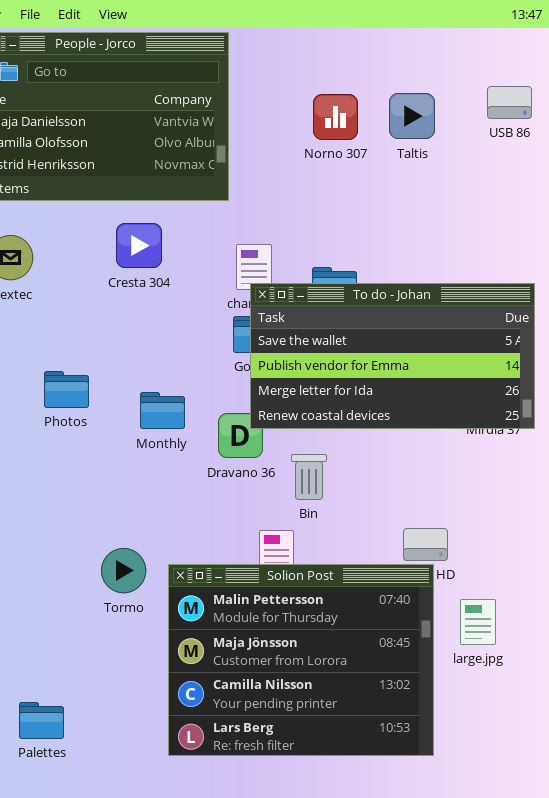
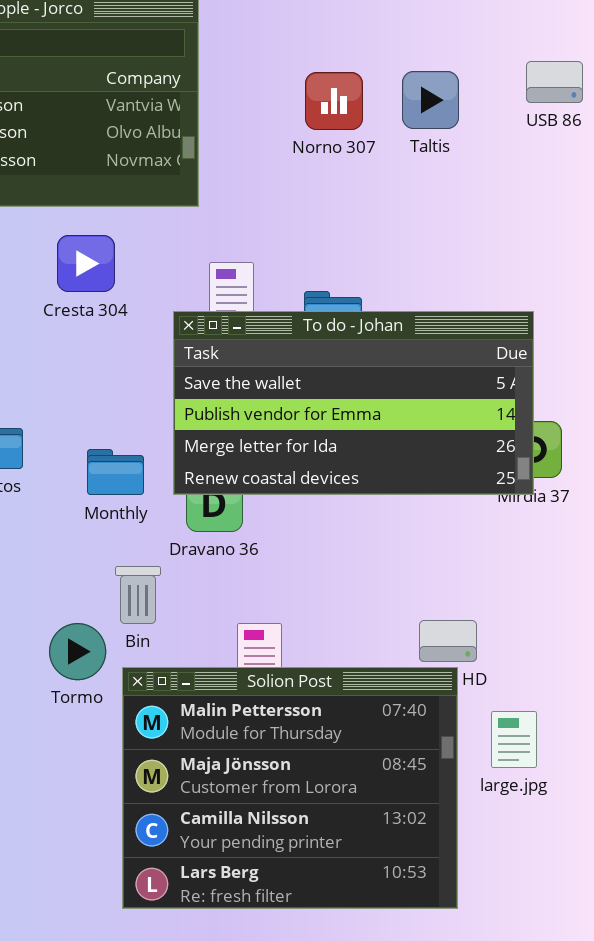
To do - Johan: [250,283,535,429] -> [173,311,534,495], moved
Bin: [291,454,327,500] -> [115,566,161,624], moved
Tormo: [101,548,146,593] -> [49,623,106,680], moved

